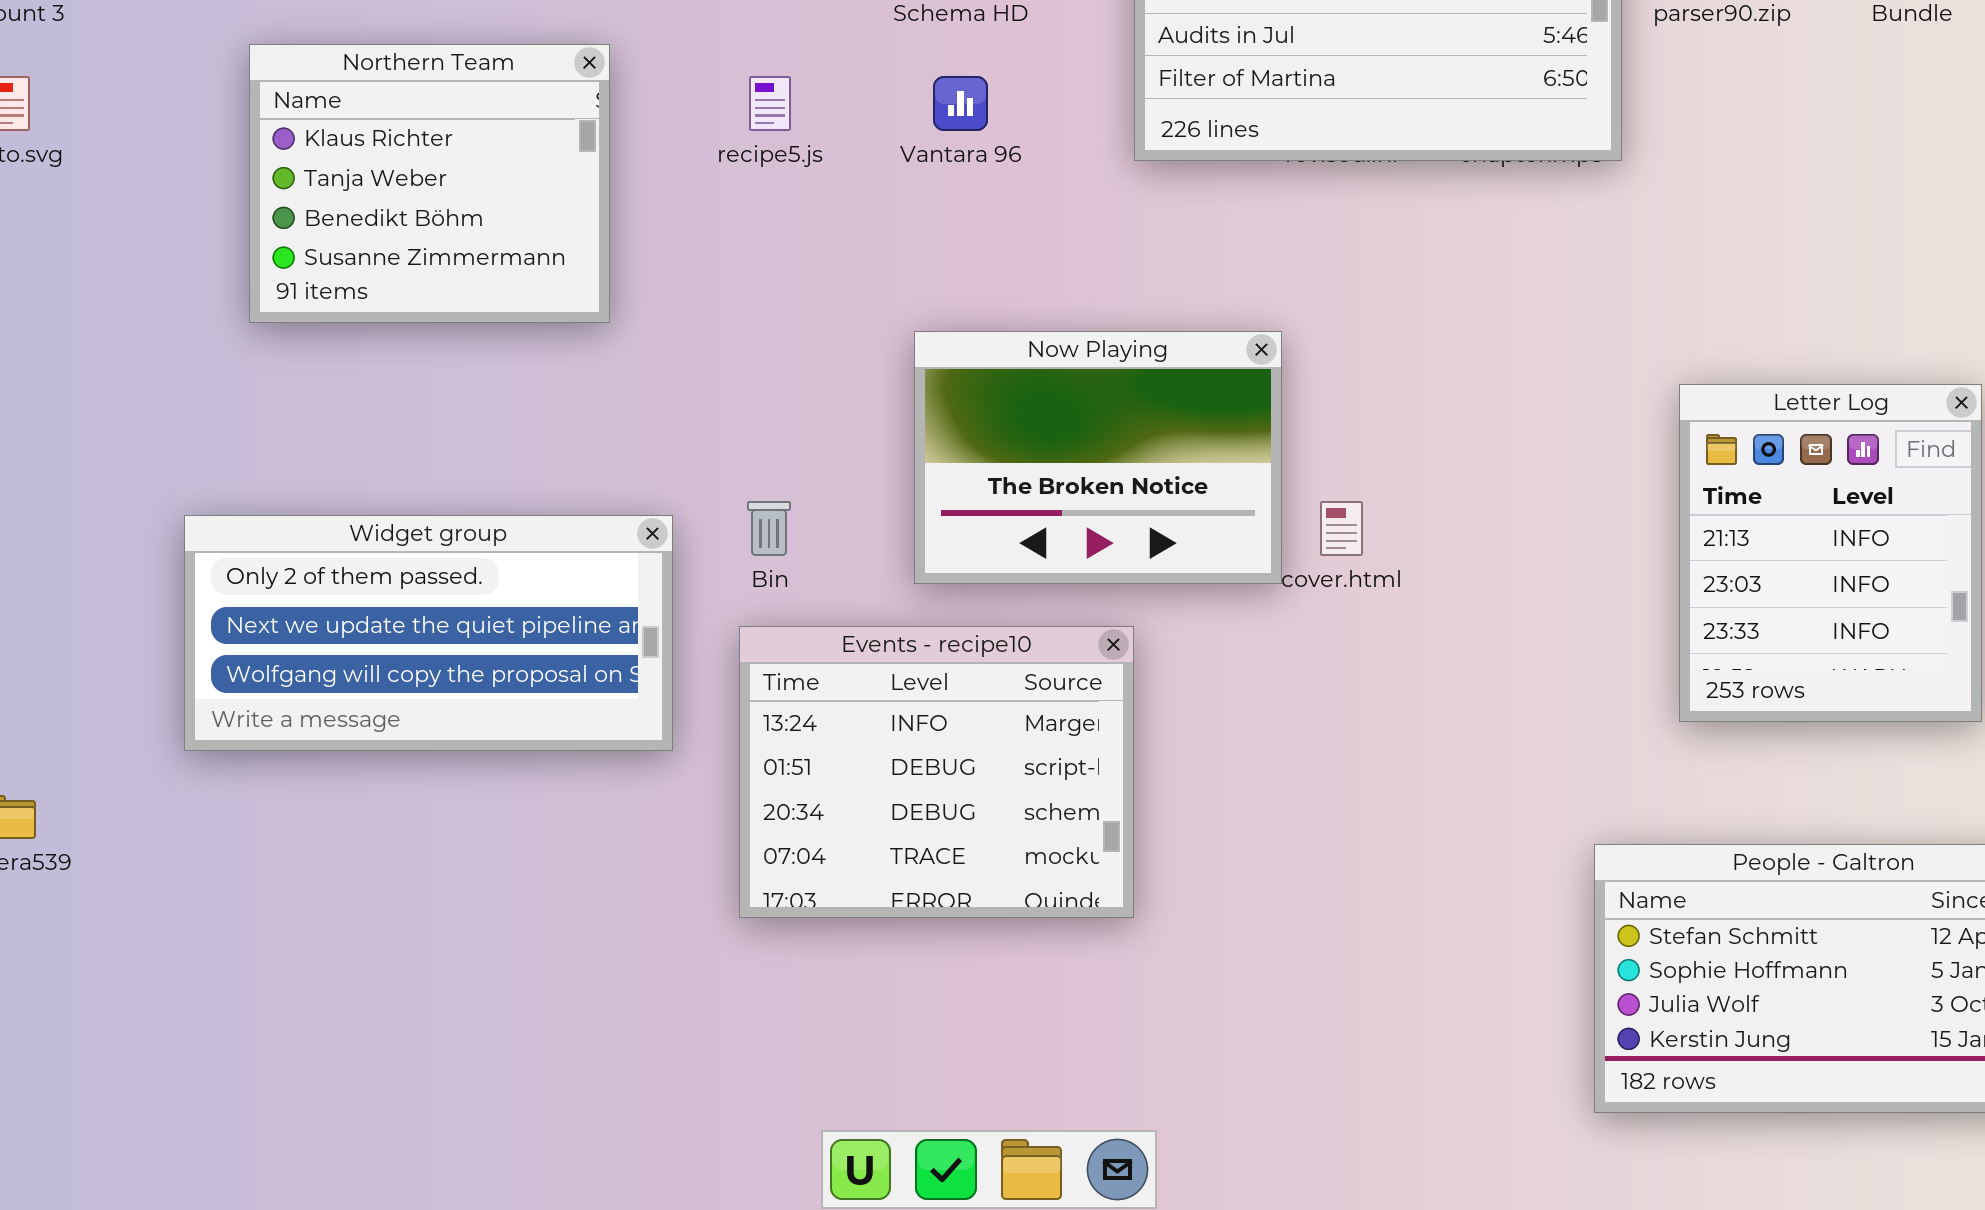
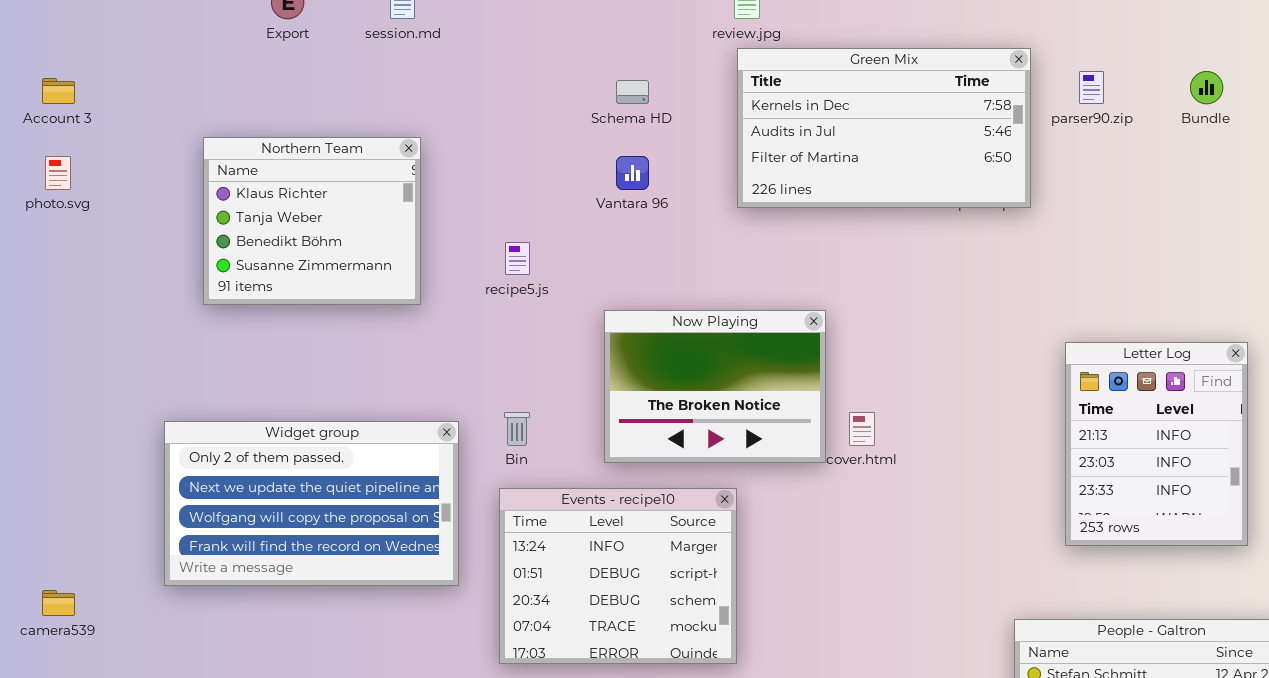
recipe5.js: [749,76,791,131] -> [505,242,530,275], moved
Widget group: [184,515,673,751] -> [164,421,459,586], resized

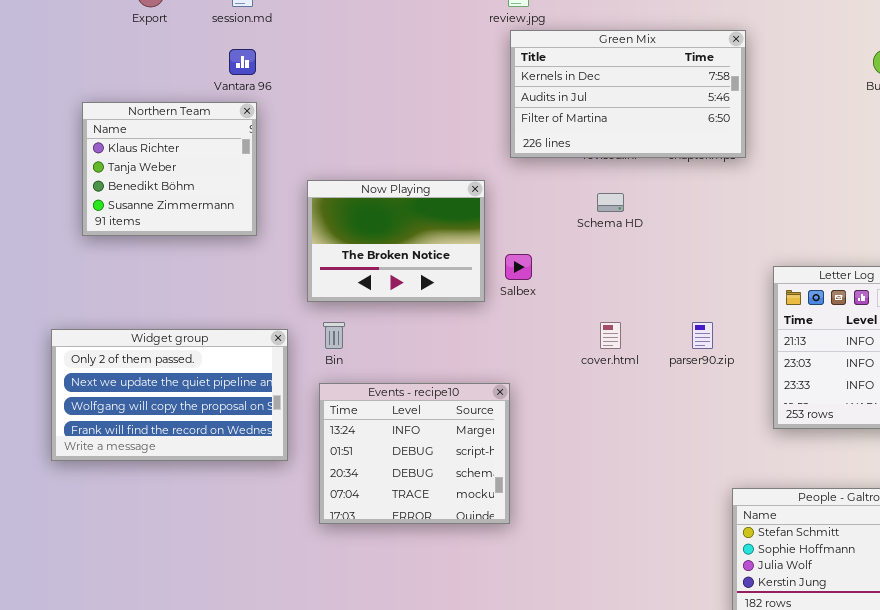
parser90.zip: [1079,71,1104,104] -> [692,322,713,349], moved
Schema HD: [616,80,649,104] -> [597,193,624,212], moved
Vantara 96: [616,156,649,190] -> [229,49,256,75], moved
Now Playing: [604,310,826,463] -> [307,180,485,302], moved

